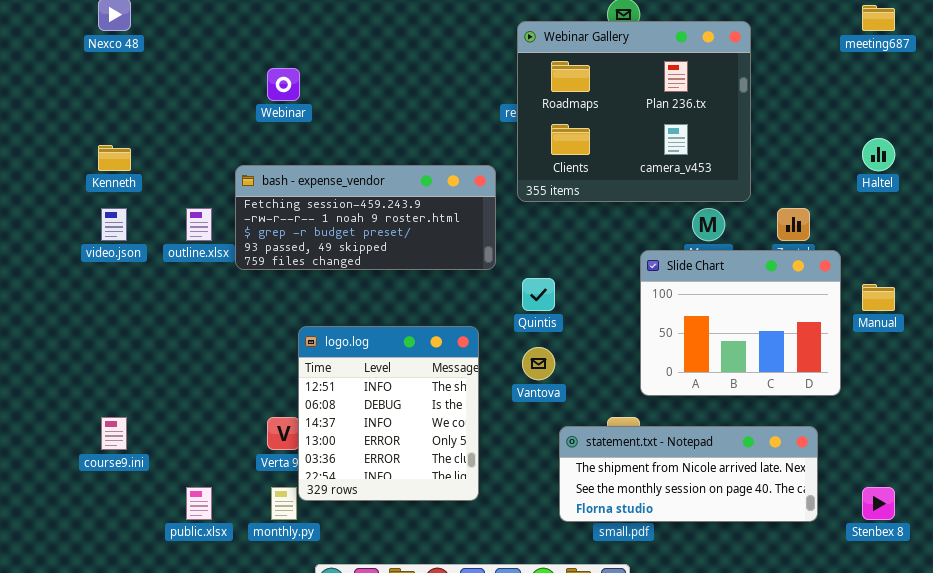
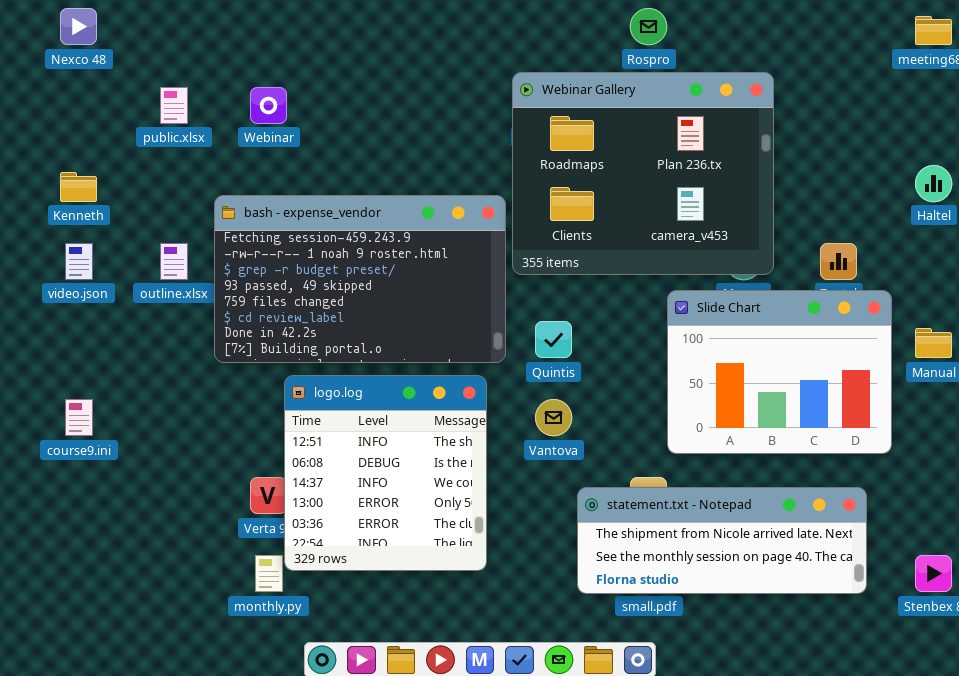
Webinar Gallery: [517,21,751,202] -> [512,72,774,275], moved
bash - expense_vendor: [235,165,496,270] -> [214,195,506,363], resized
course9.ini: [101,417,127,450] -> [65,399,93,436], moved
public.xlsx: [186,487,212,520] -> [160,87,188,124], moved

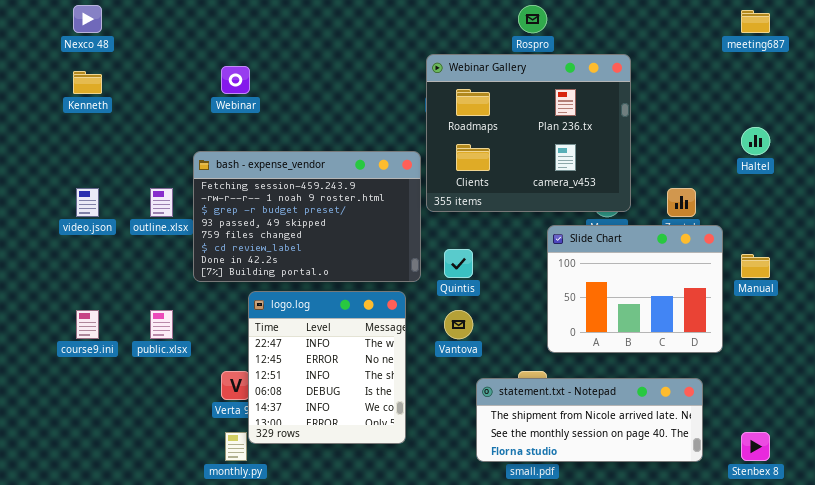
public.xlsx: [160,87,188,124] -> [150,310,173,339], moved
Kenneth: [60,172,97,202] -> [73,71,102,94], moved
logo.log: [284,375,487,571] -> [248,291,406,444], scrolled up 2 rows

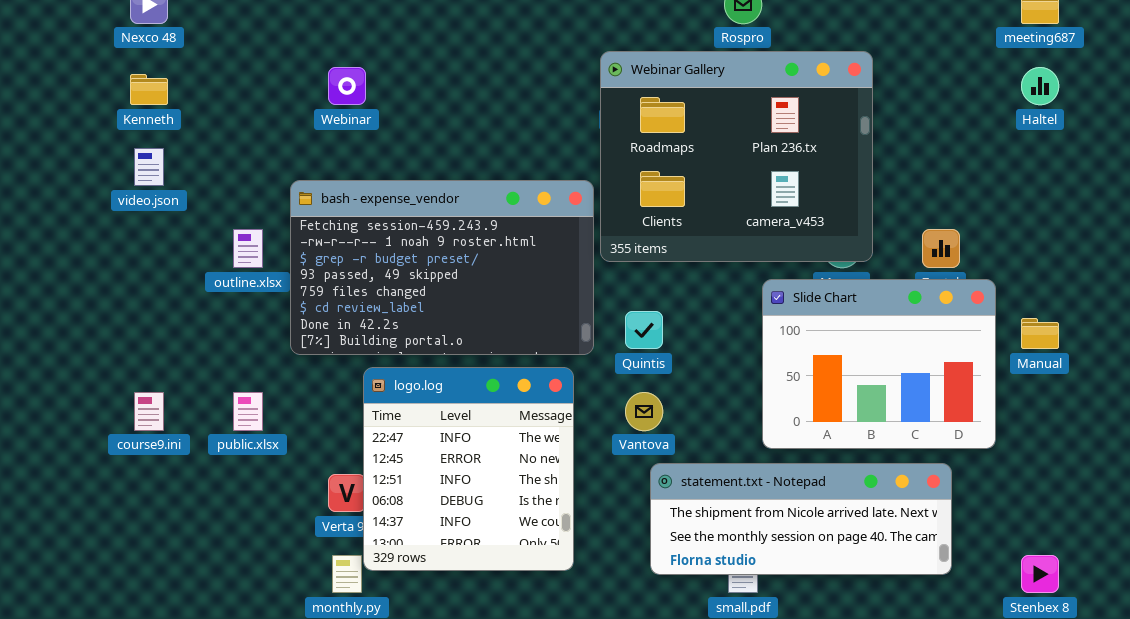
Haltel: [741,127,770,155] -> [1021,67,1059,105], moved
video.json: [76,188,99,217] -> [134,148,164,186], moved
statement.txt - Notepad: [476,378,703,462] -> [650,463,952,575], moved

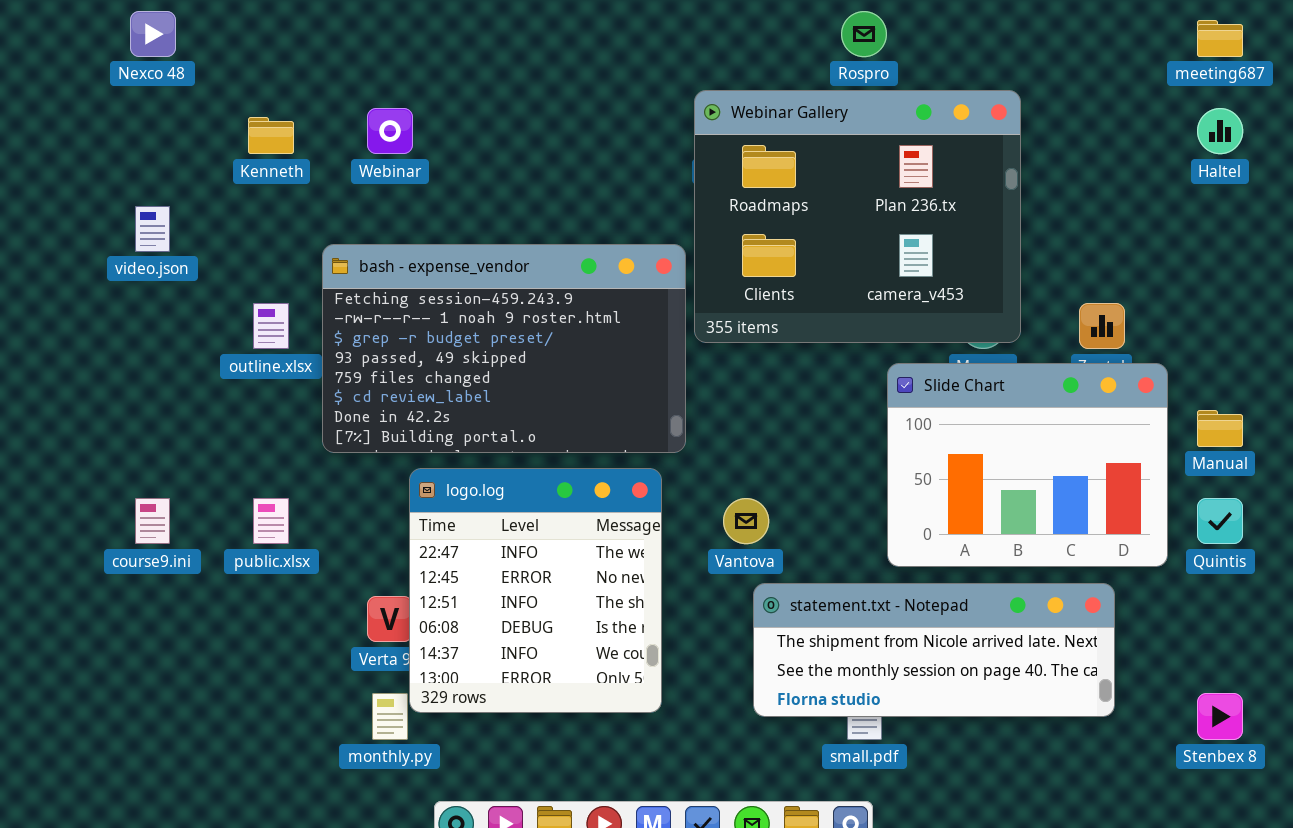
Kenneth: [130,74,168,105] -> [248,117,294,154], moved
Quintis: [625,311,663,349] -> [1197,498,1243,544], moved

